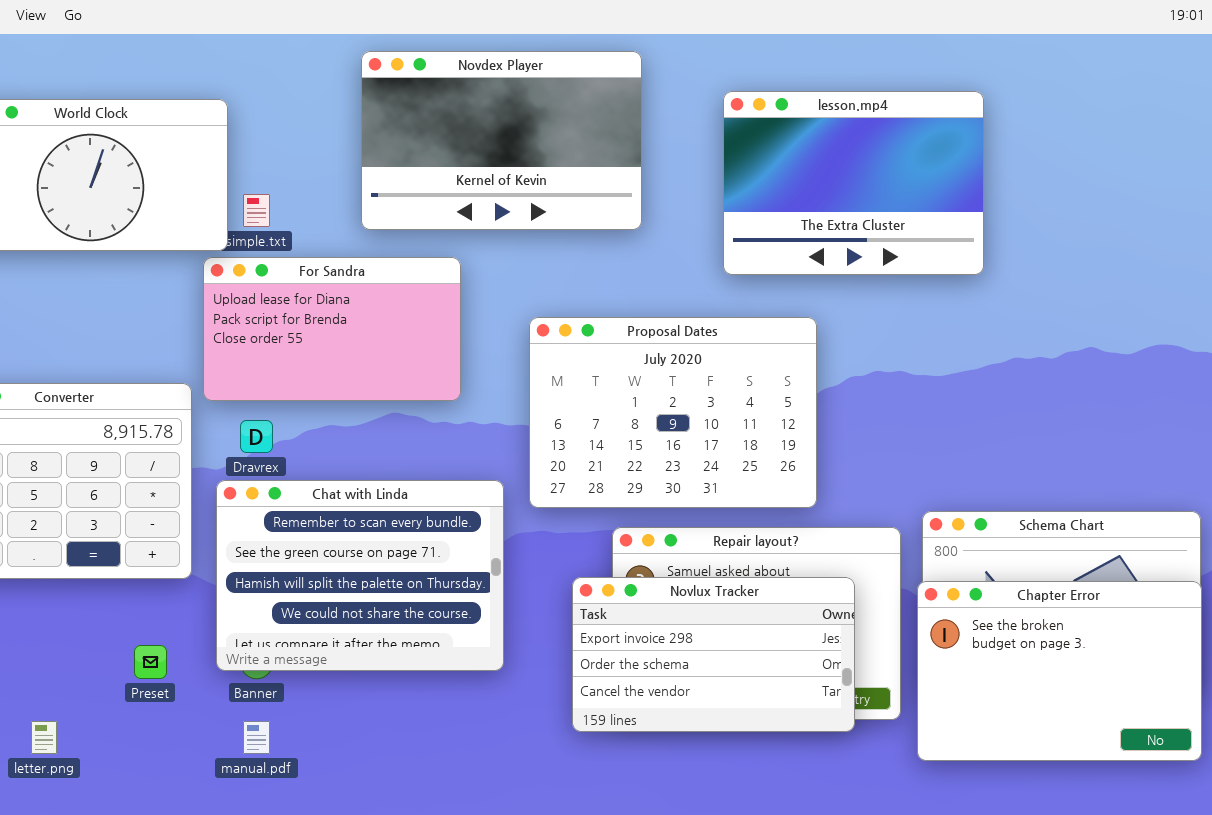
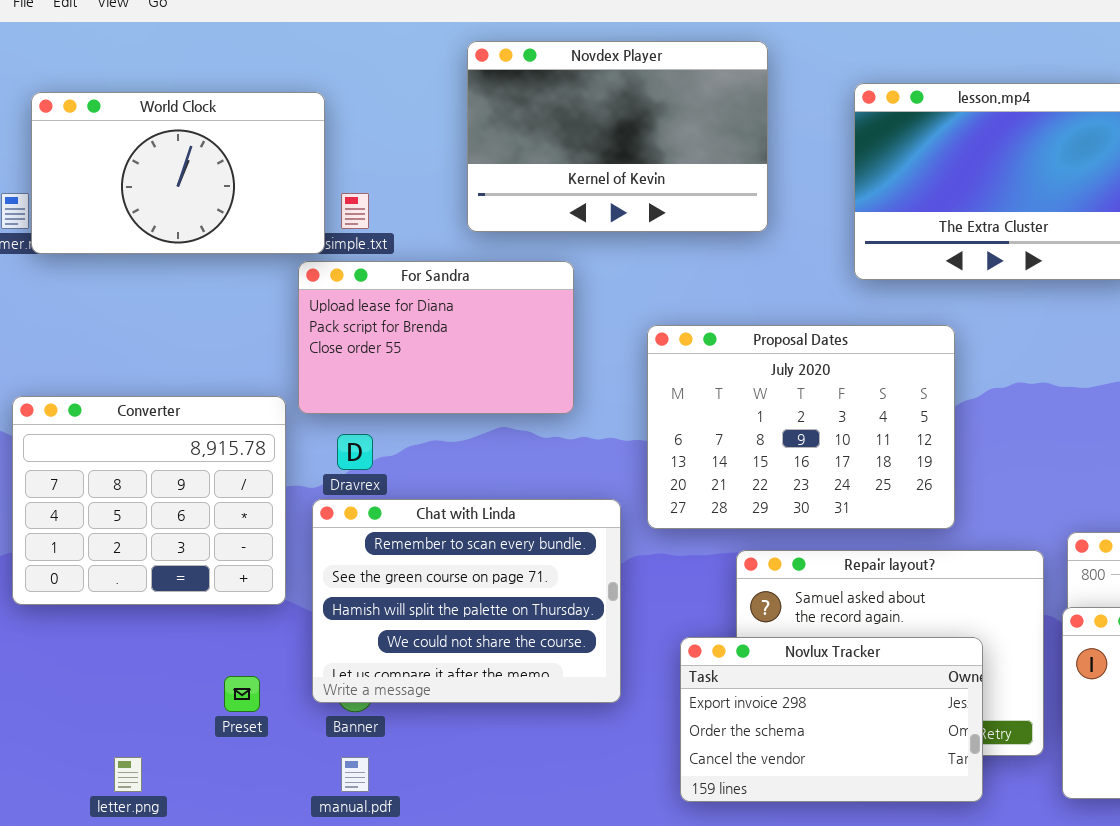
Novlux Tracker: [572,577,855,732] -> [680,637,983,802], moved

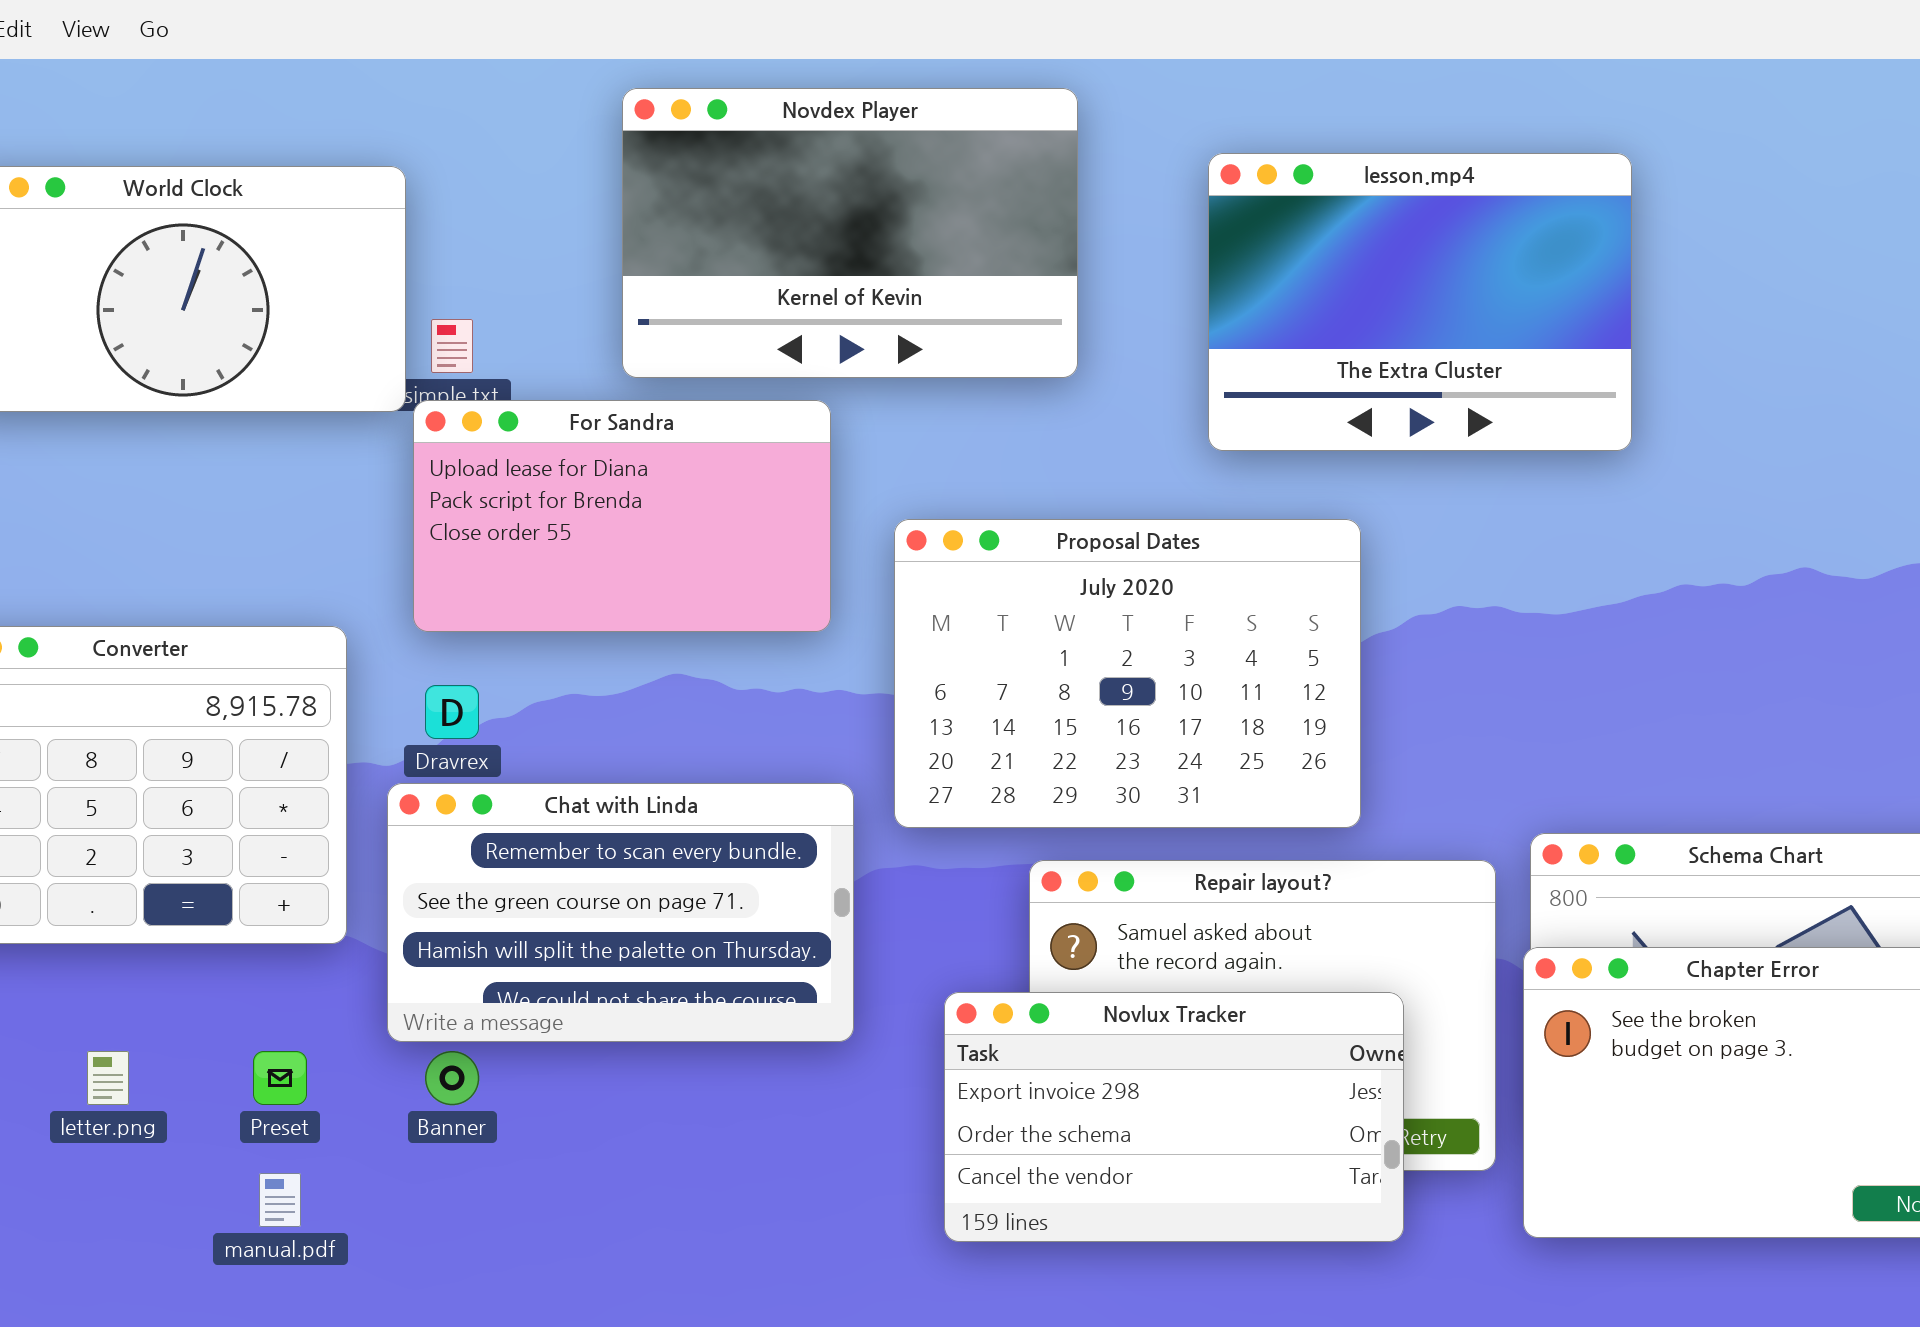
For Sandra: [298,261,574,414] -> [413,400,831,632], moved
Chat with Linda: [312,499,621,703] -> [387,783,854,1042], resized
letter.png: [114,757,142,792] -> [87,1051,129,1105], moved
manual.pdf: [341,757,369,792] -> [259,1173,301,1227], moved

